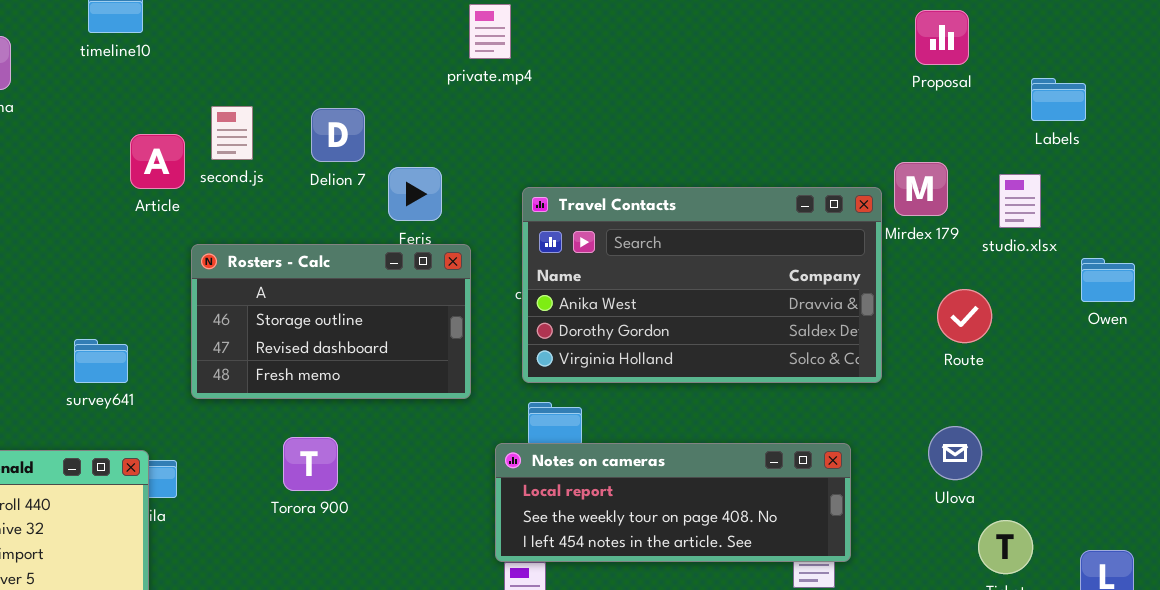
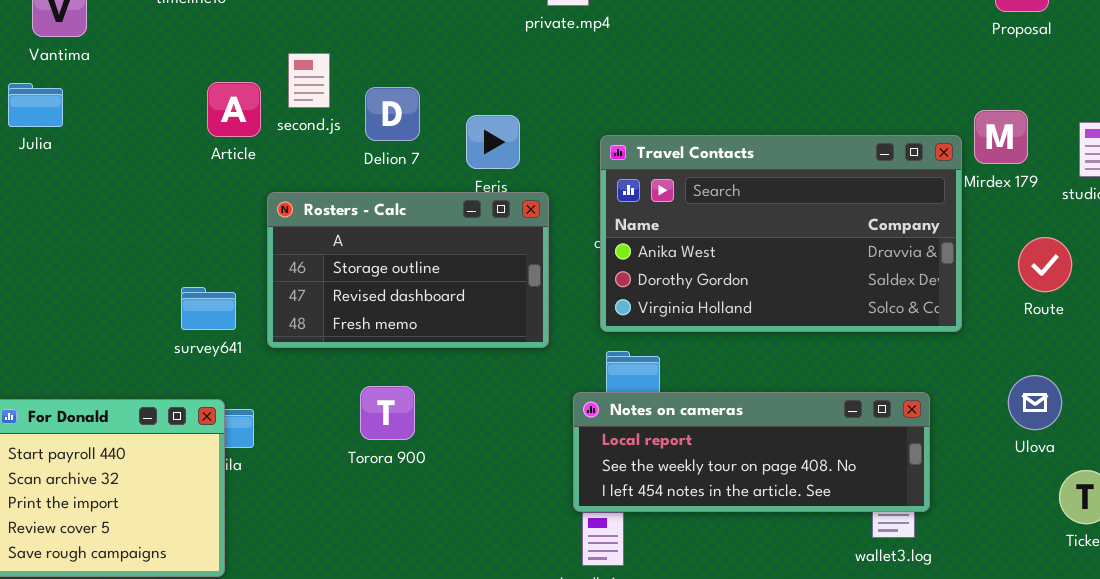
Delion 7: [311,108,365,162] -> [365,87,420,141], moved
survey641: [74,339,128,383] -> [181,287,236,330], moved

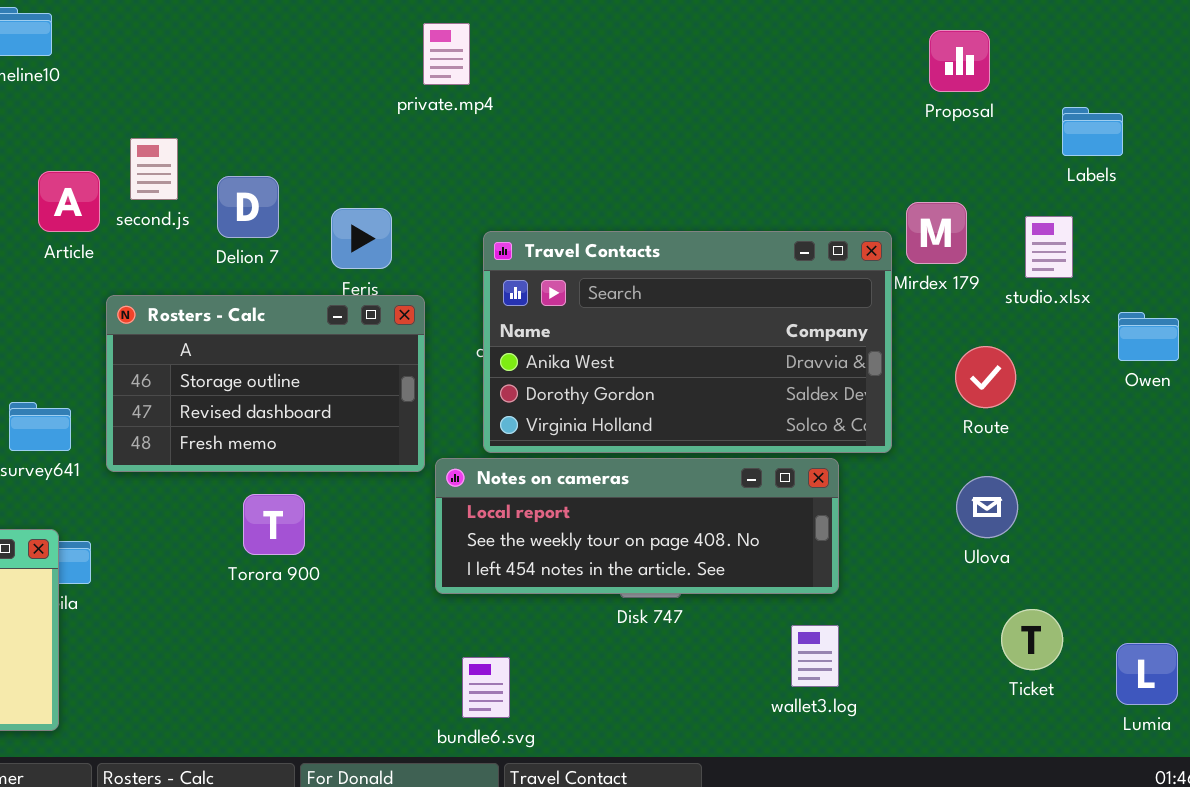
Ulova: [1008,375,1062,430] -> [956,476,1018,538], moved
Torora 900: [360,386,415,440] -> [243,494,305,555], moved
Notes on cameras: [573,392,930,512] -> [435,458,839,594], moved

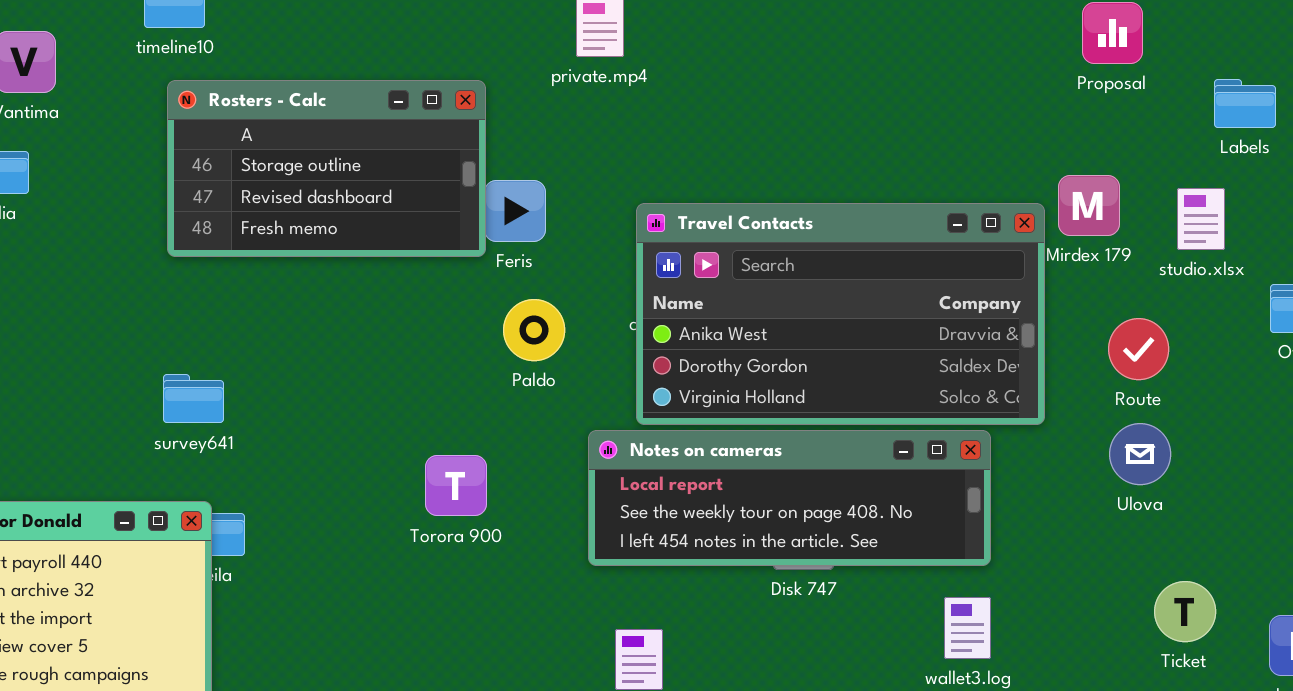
Rosters - Calc: [106,295,425,472] -> [167,80,486,257], moved
Ulova: [956,476,1018,538] -> [1109,423,1171,485], moved
Torora 900: [243,494,305,555] -> [425,455,487,516], moved

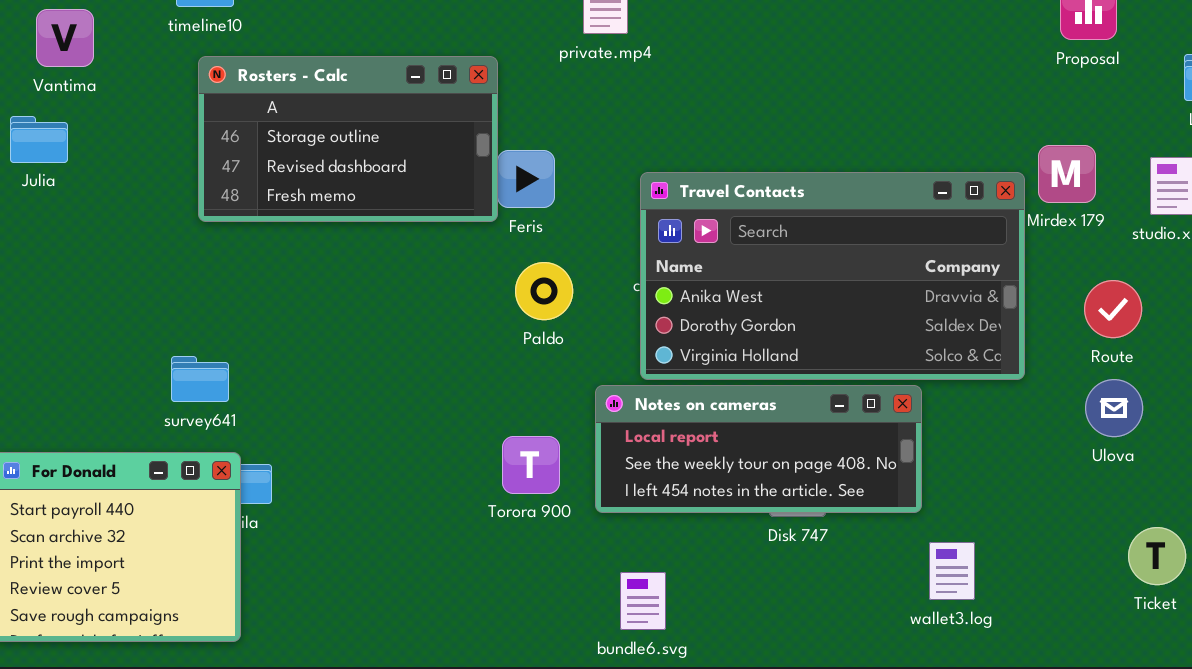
survey641: [163,374,224,423] -> [171,356,229,402], moved
Notes on cameras: [588,430,991,566] -> [595,385,922,513], resized
Torora 900: [425,455,487,516] -> [502,436,560,494], moved

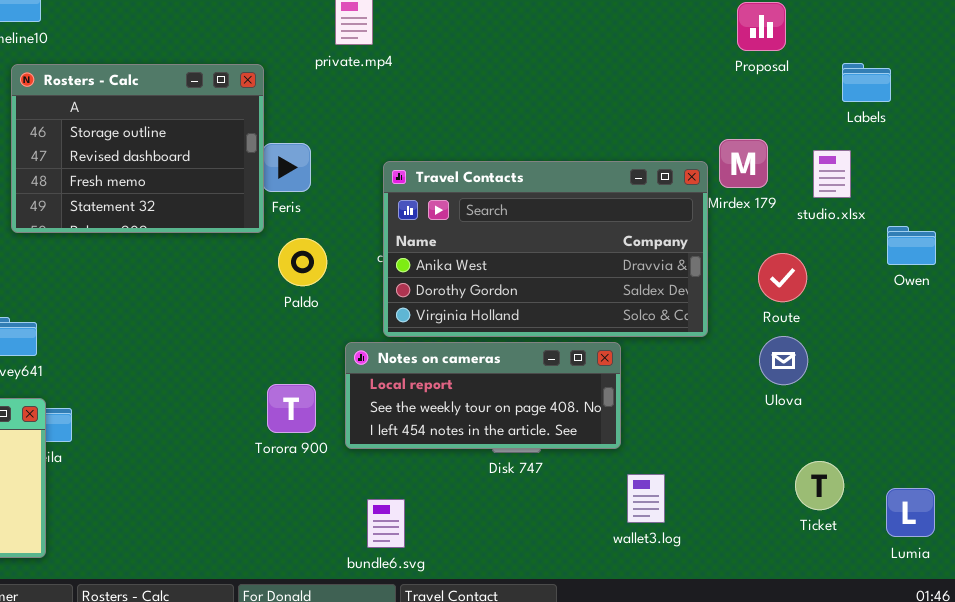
Rosters - Calc: [198,56,498,222] -> [11,64,264,233], resized

